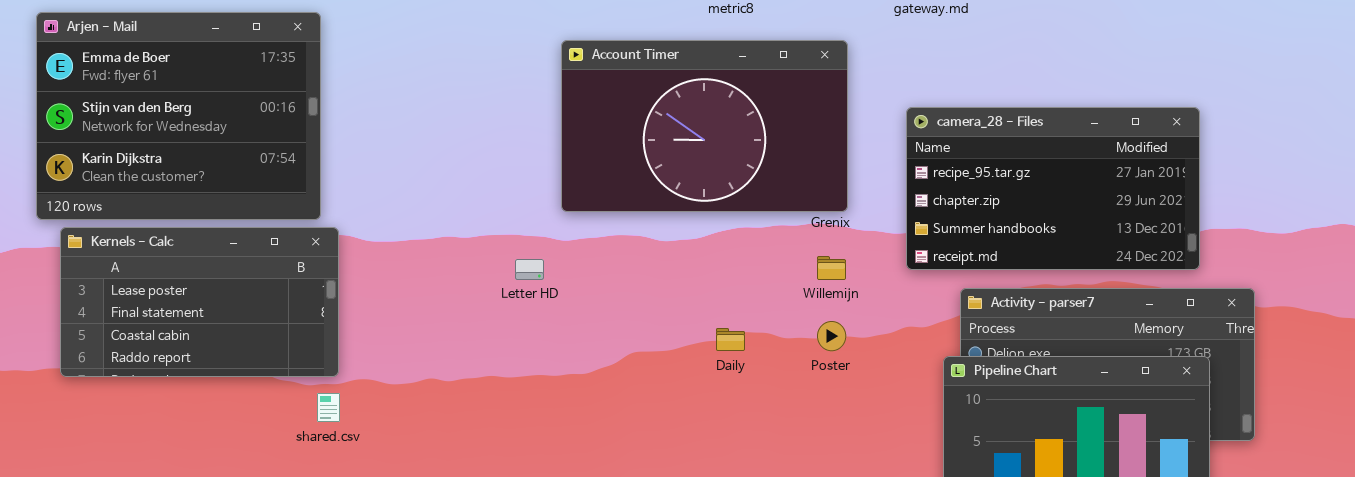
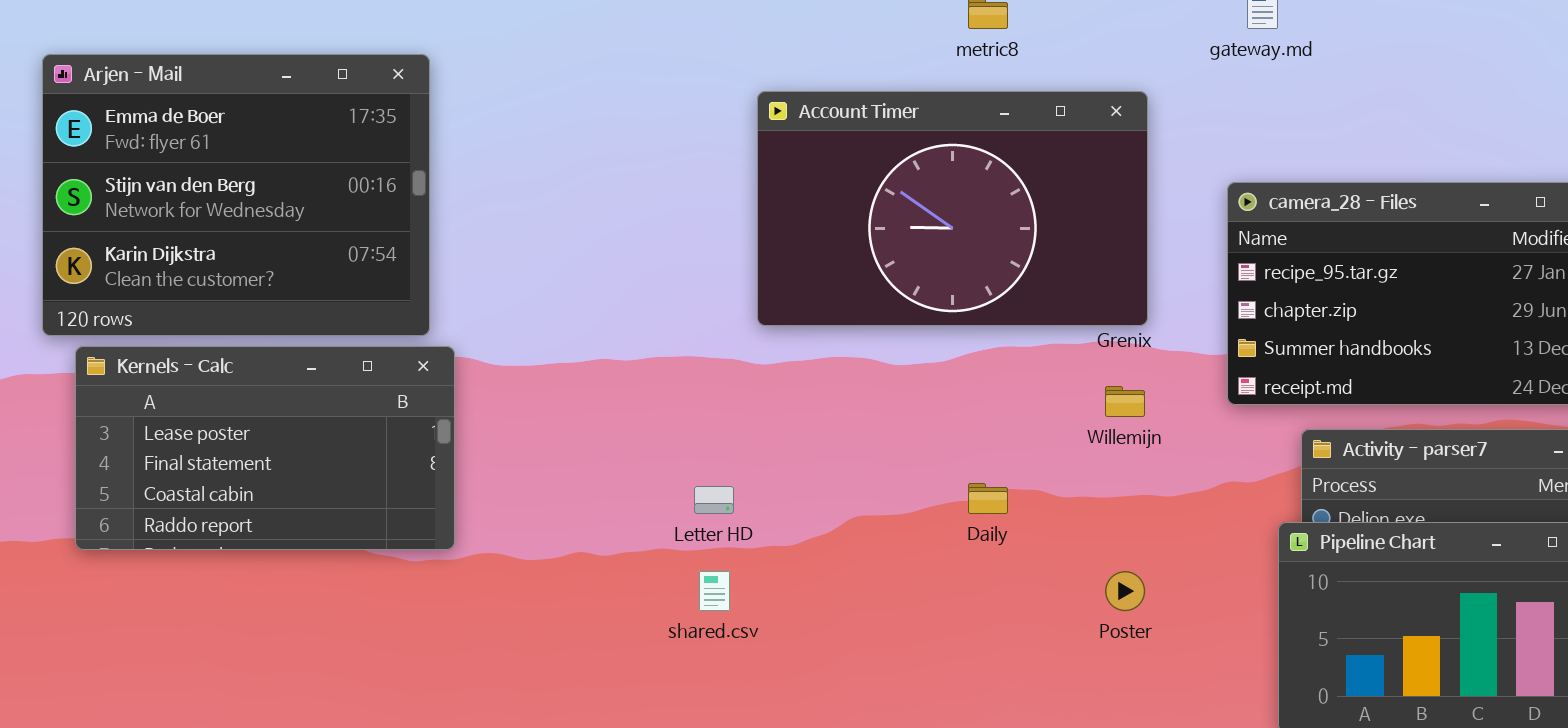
Letter HD: [515,259,544,280] -> [694,486,734,514], moved
Poster: [817,321,846,351] -> [1105,571,1145,611], moved
shared.csv: [317,393,340,422] -> [699,571,730,611], moved

